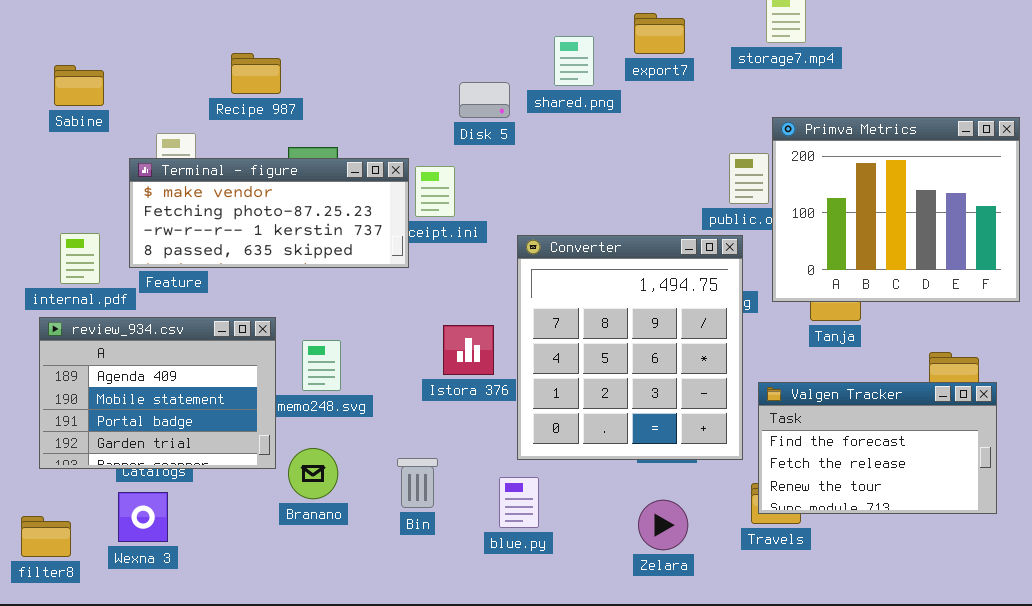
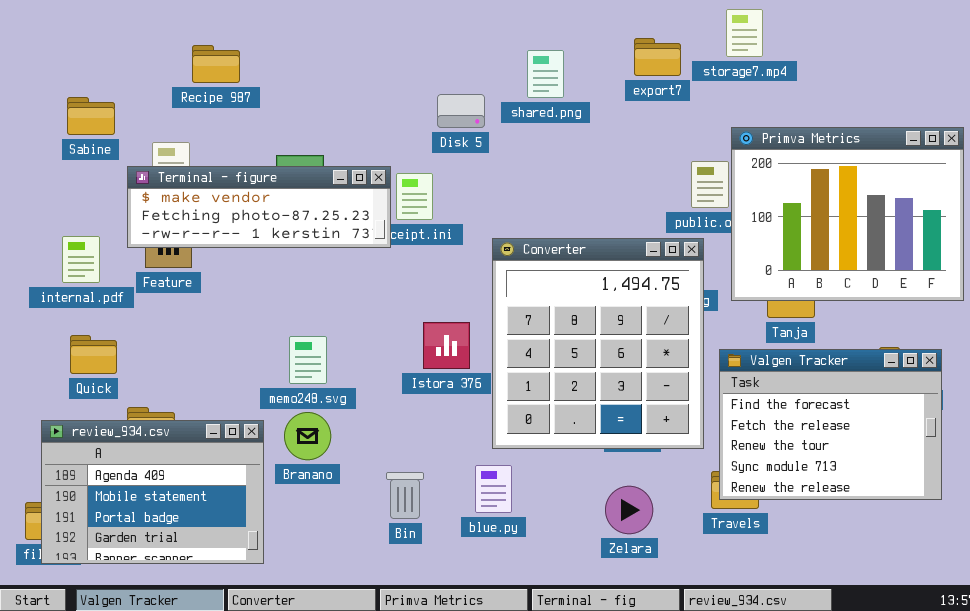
export7: [634,13,685,54] -> [634,38,681,76], moved
Recipe 987: [231,53,281,94] -> [192,45,240,83], moved
Sabine: [54,65,104,106] -> [67,97,115,135], moved
Terminal - figure: [129,158,409,268] -> [127,166,391,248], resized
review_934.csv: [39,317,276,469] -> [41,420,264,564], moved
Valgen Tracker: [758,382,997,514] -> [719,349,942,500], resized
Branano: [288,448,338,499] -> [284,412,331,460], moved
Bin: [397,458,438,508] -> [386,472,424,519], moved

